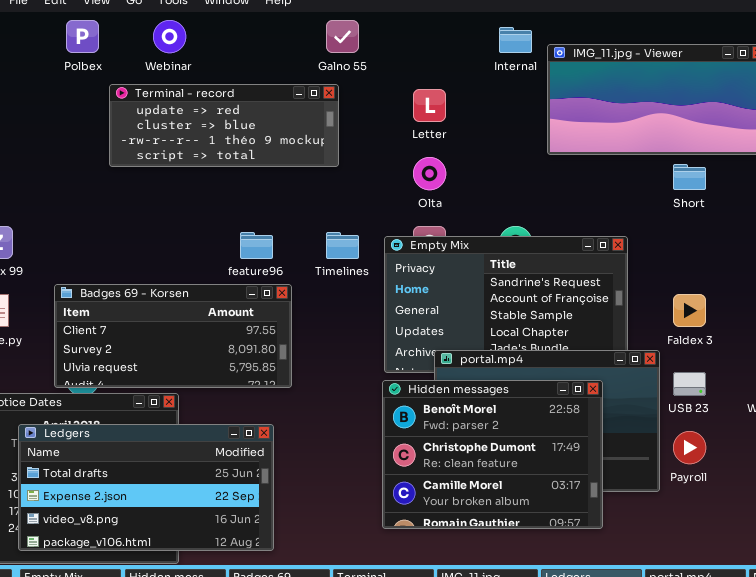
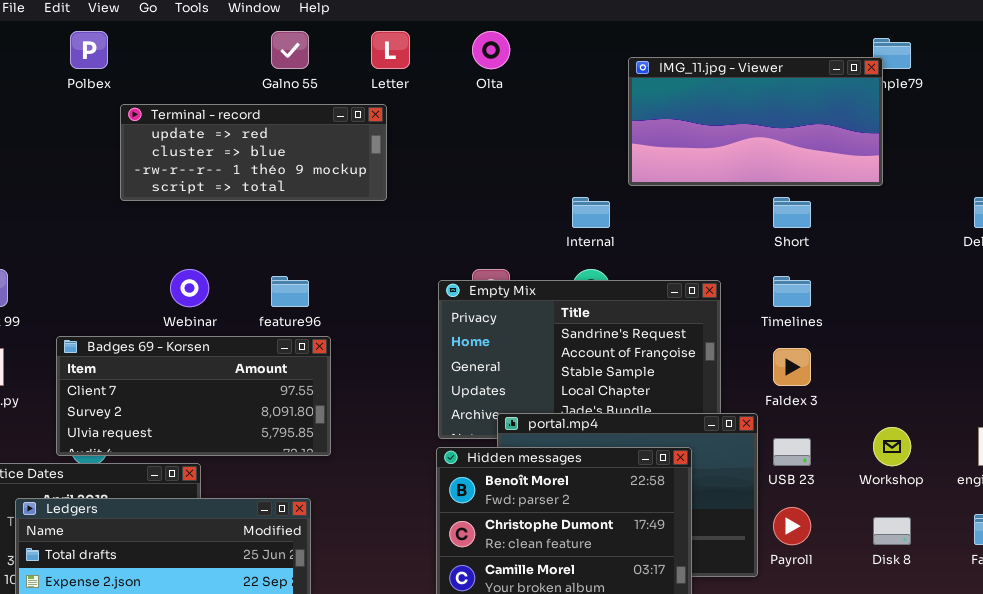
Webinar: [153,20,186,53] -> [170,269,209,307], moved
Galno 55: [326,20,359,53] -> [271,31,309,69], moved
Internal: [499,27,532,53] -> [572,197,610,228], moved
Letter: [413,89,446,122] -> [371,31,410,69], moved
Olta: [413,157,446,190] -> [472,31,510,69], moved
Timelines: [326,232,359,259] -> [773,276,811,307], moved

